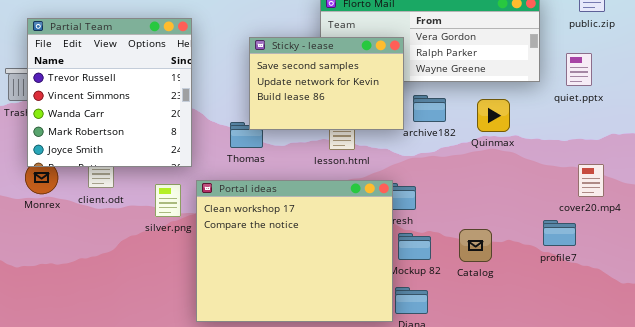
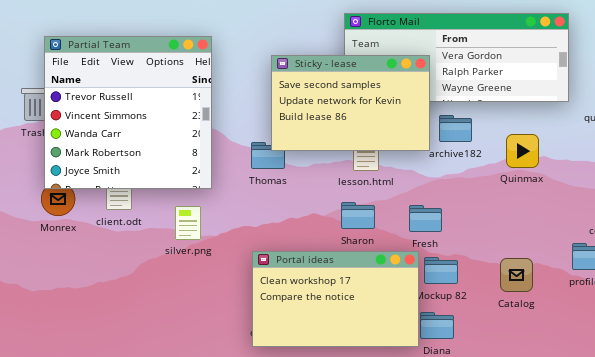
Quinmax: [477,99,510,132] -> [506,134,539,168], moved
Portal ideas: [196,180,393,322] -> [252,251,419,347], resized
Catalog: [459,229,492,262] -> [500,258,533,292], moved

